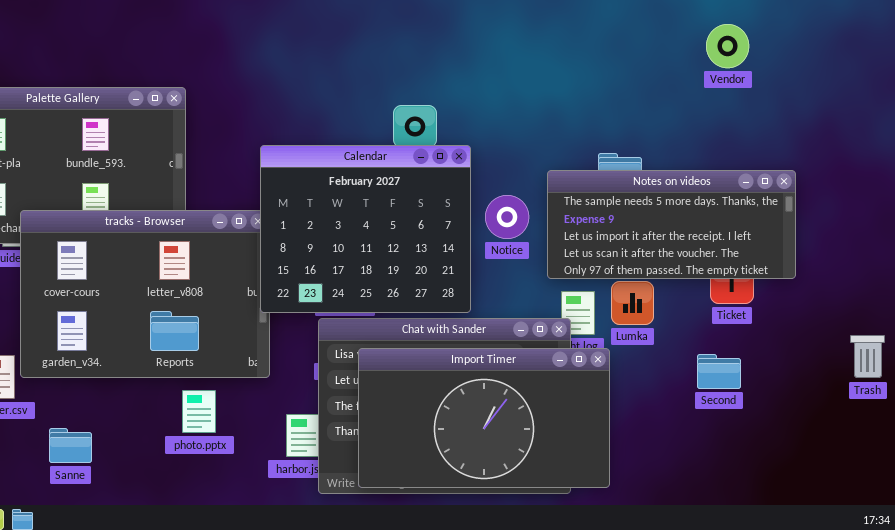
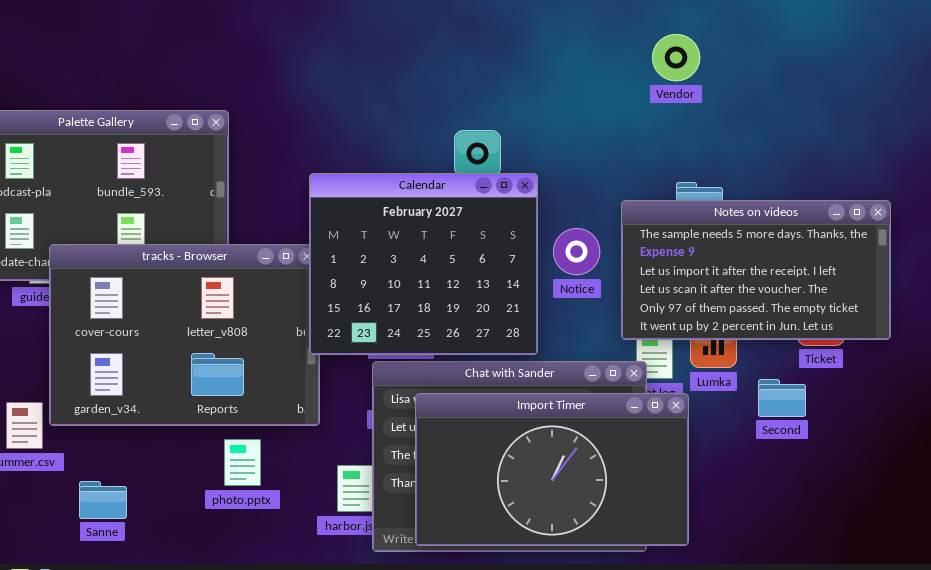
Vendor: [706,24,749,68] -> [652,34,700,81], moved
Notes on videos: [547,170,796,279] -> [621,200,891,340], resized
Second: [697,354,741,389] -> [758,379,806,417], moved

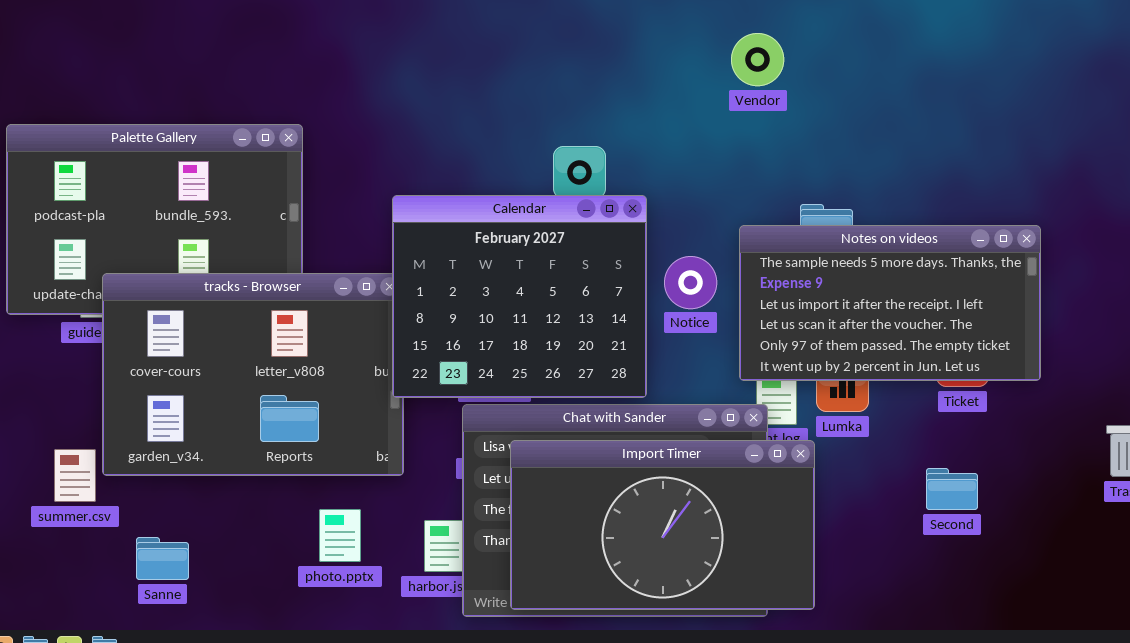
Vendor: [652,34,700,81] -> [731,33,784,86], moved
Second: [758,379,806,417] -> [926,468,978,510], moved
photo.pptx: [224,439,261,486] -> [319,509,361,562], moved

